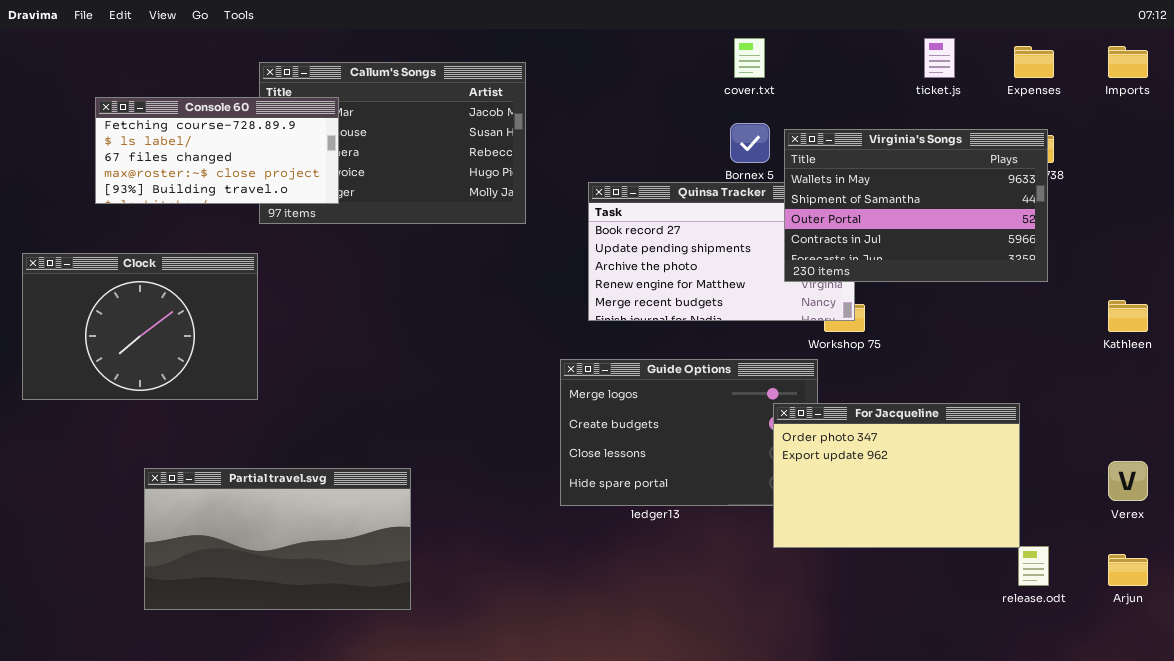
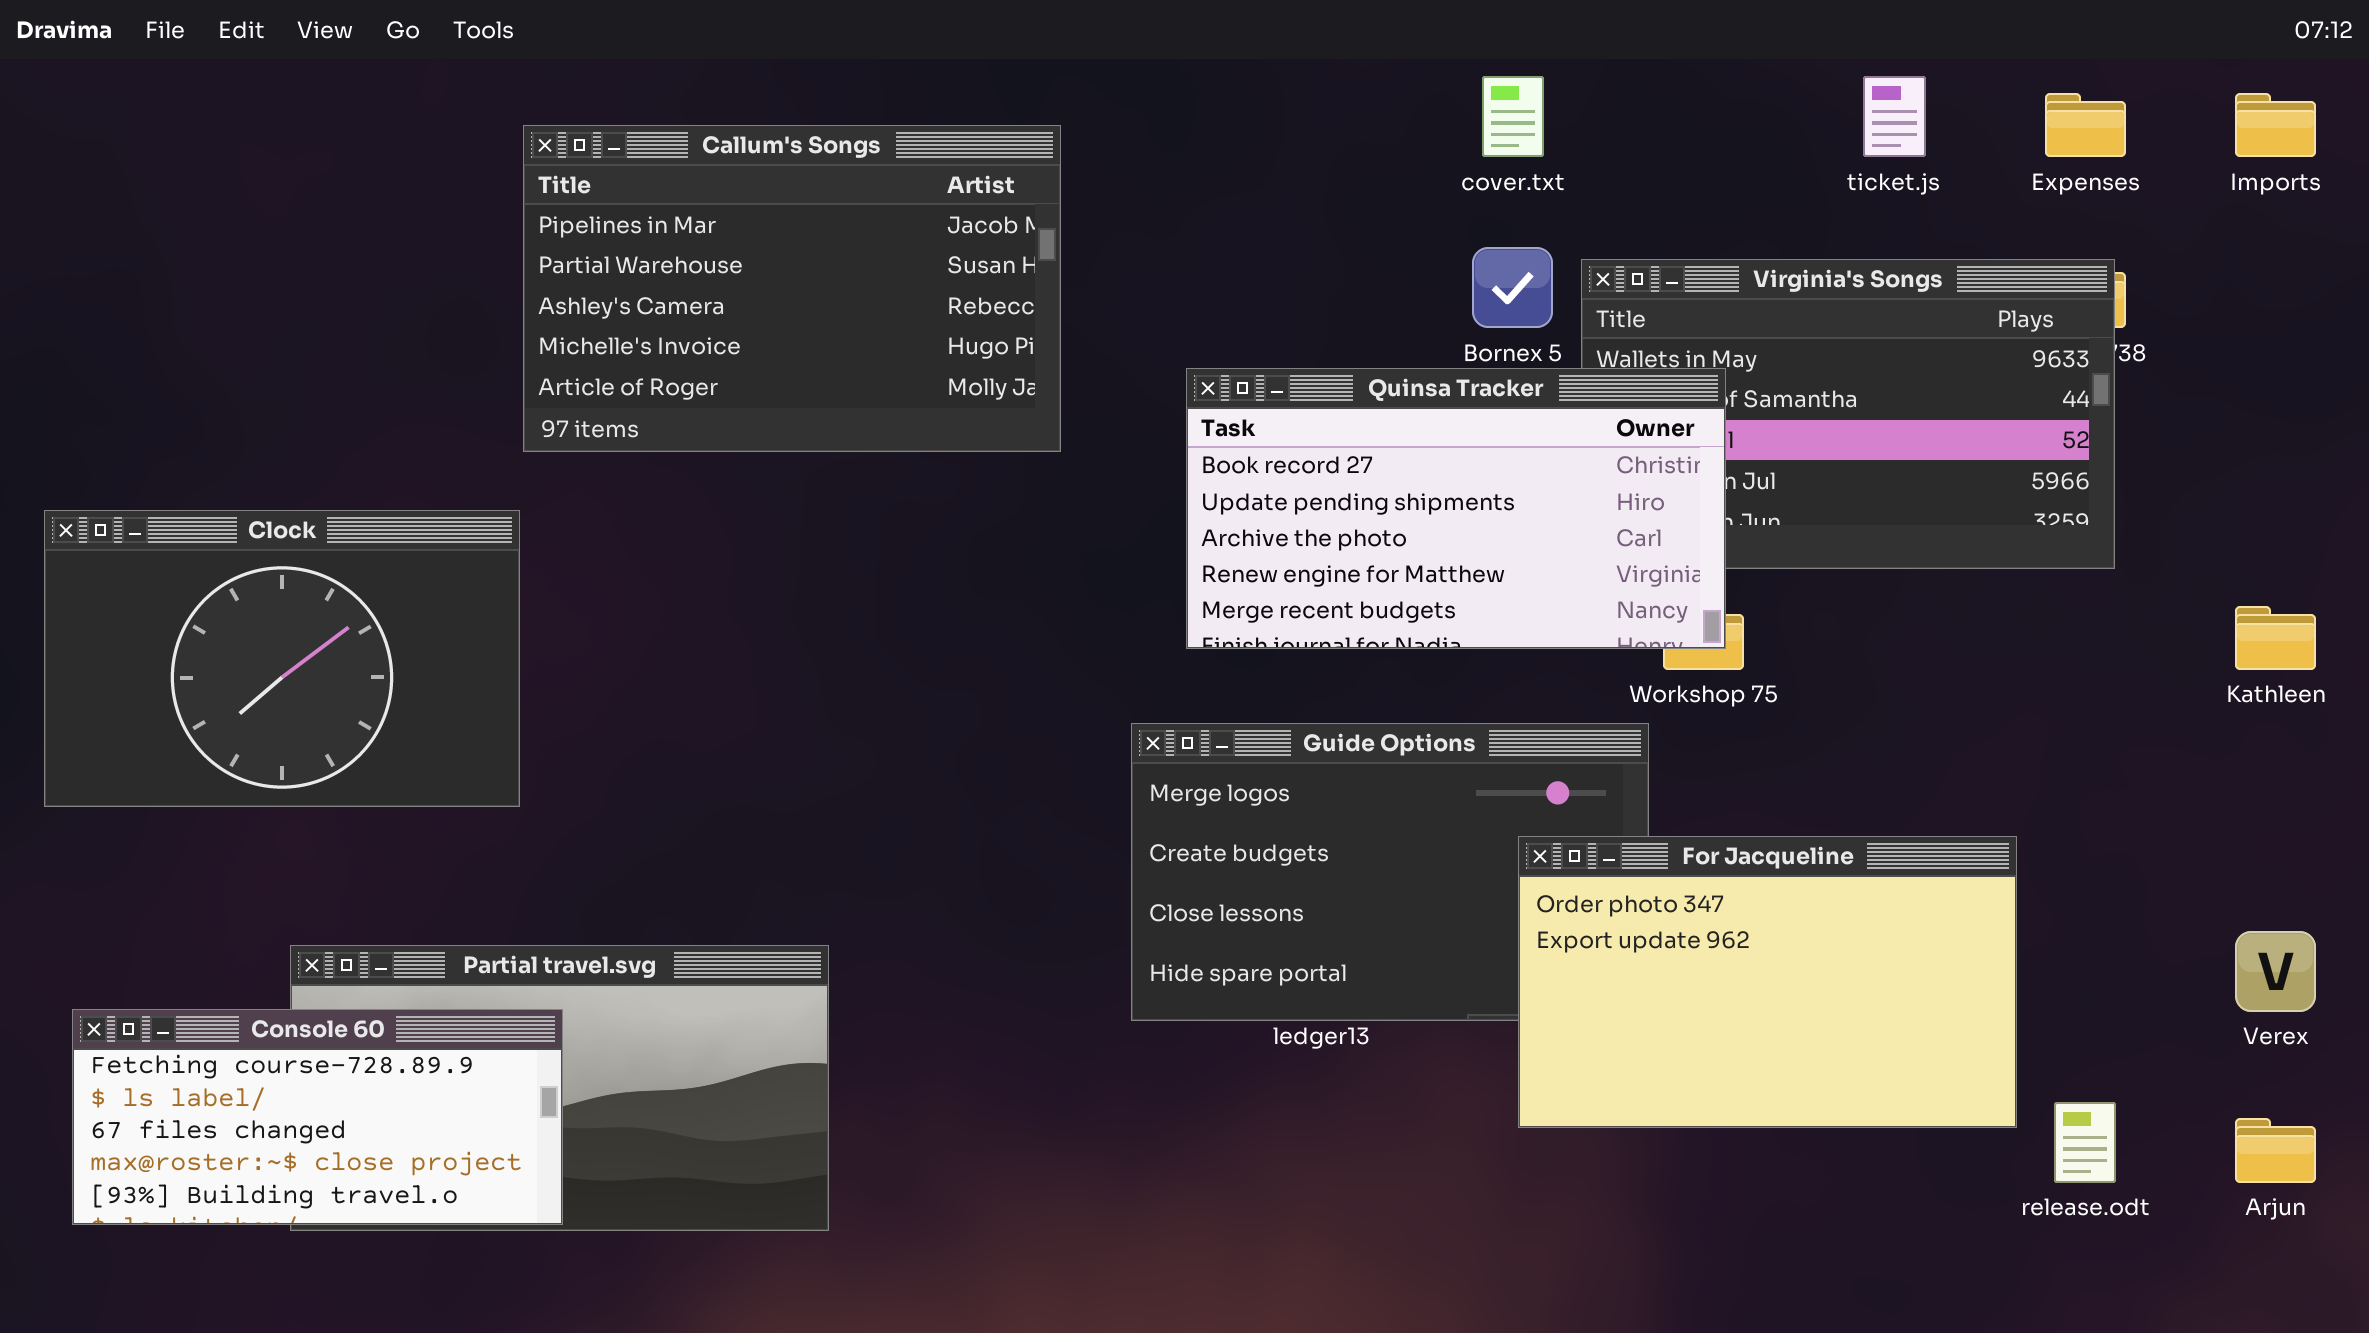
Console 60: [95,97,339,204] -> [72,1009,563,1225], moved
Quinsa Tracker: [588,182,855,321] -> [1186,368,1726,649], raised
For Jacqueline: [773,403,1020,548] -> [1518,836,2017,1128], moved

